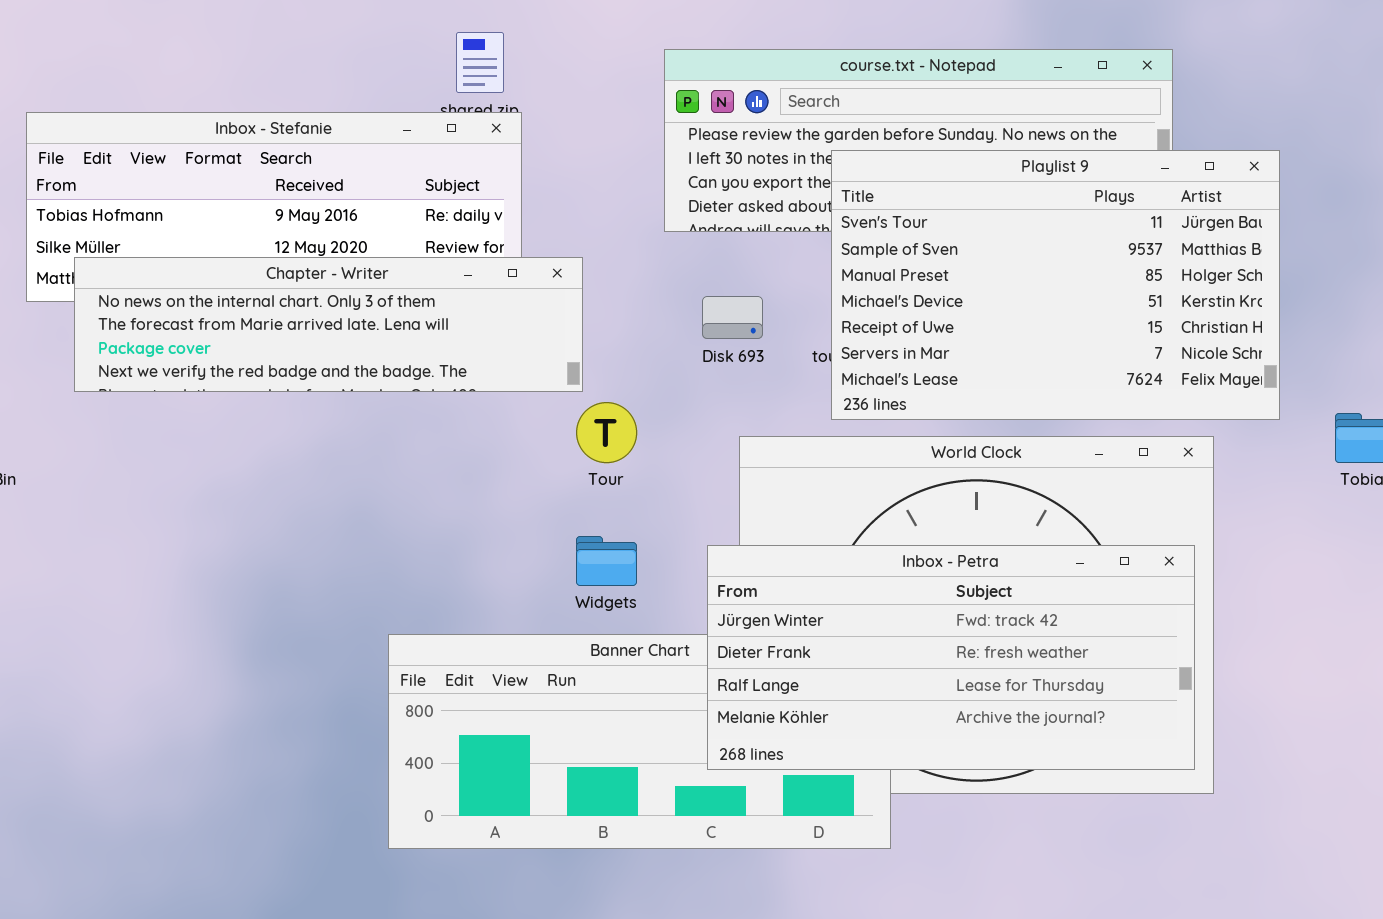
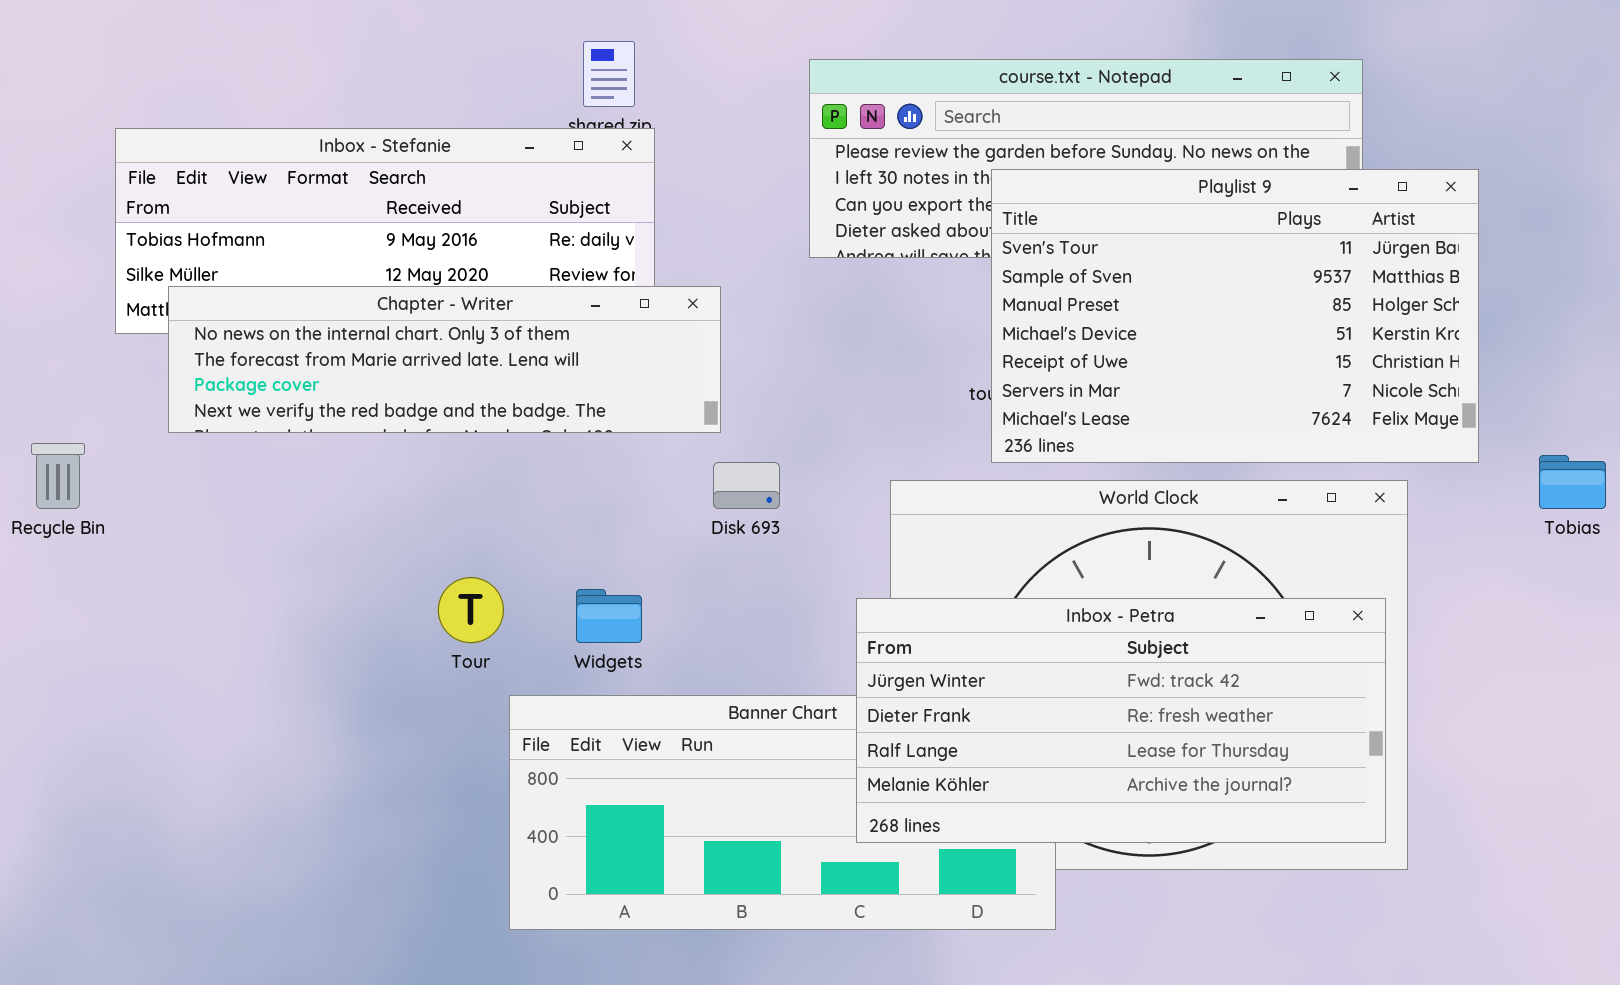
Disk 693: [702,296,763,339] -> [713,462,780,509], moved
Tour: [576,402,637,463] -> [438,577,504,643], moved
Widgets: [576,536,637,586] -> [576,589,642,643], moved

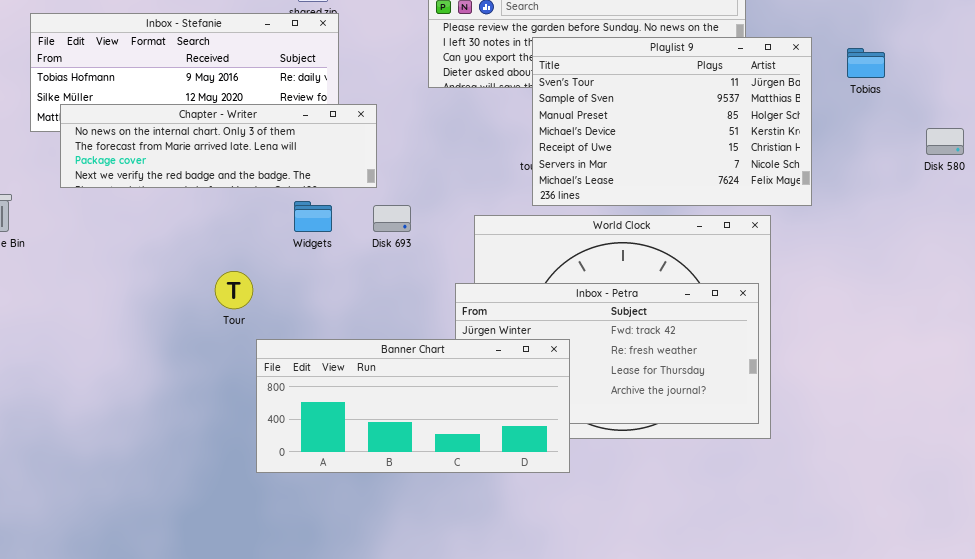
Tobias: [1539,455,1606,509] -> [847,48,885,78], moved
Widgets: [576,589,642,643] -> [294,201,332,232], moved
Banner Chart: [509,695,1056,930] -> [256,339,570,473], raised

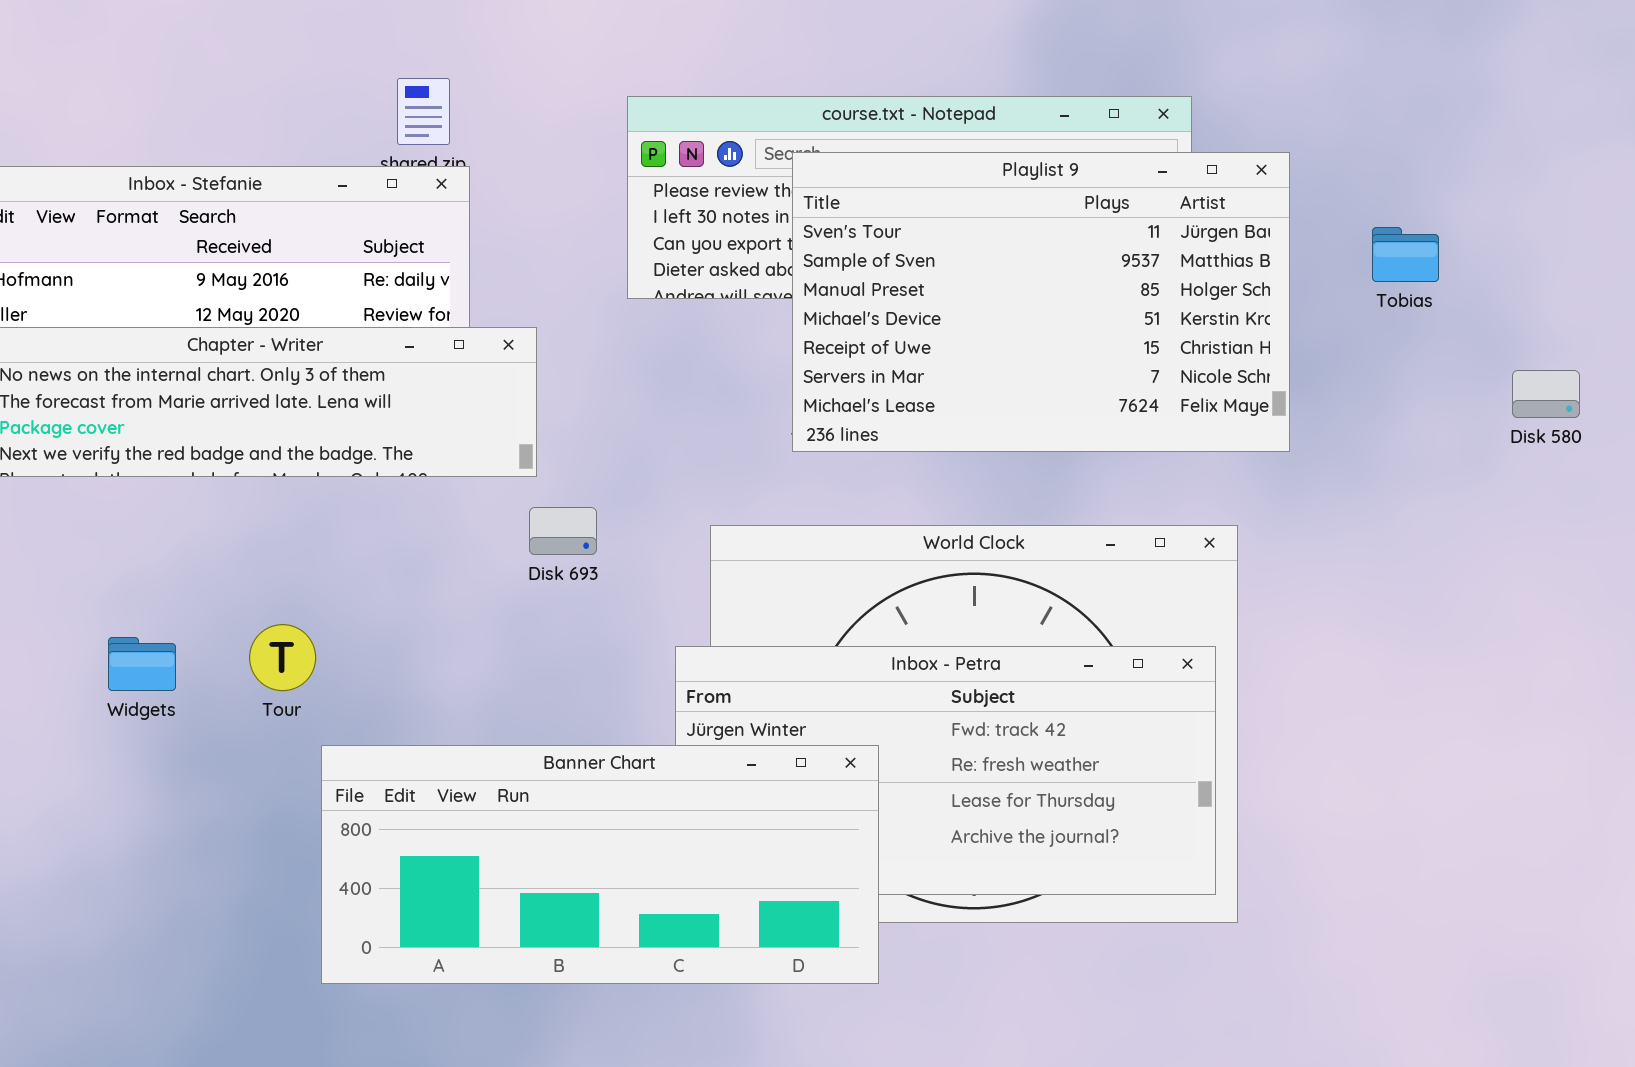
Playlist 9: [532,37,812,206] -> [792,152,1290,452], moved
Widgets: [294,201,332,232] -> [108,637,176,691], moved

